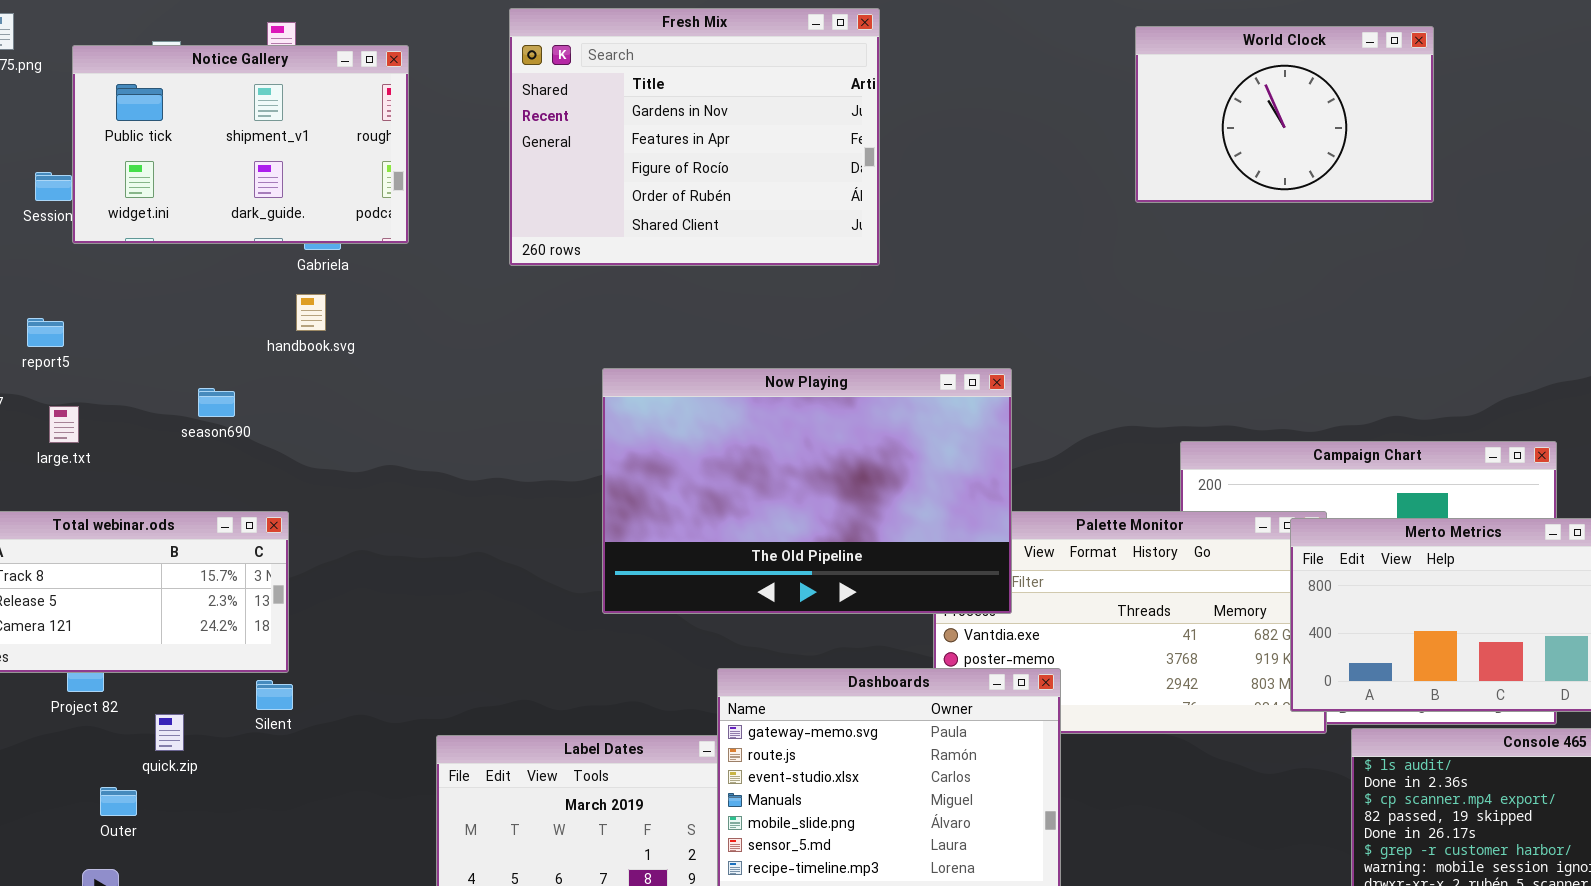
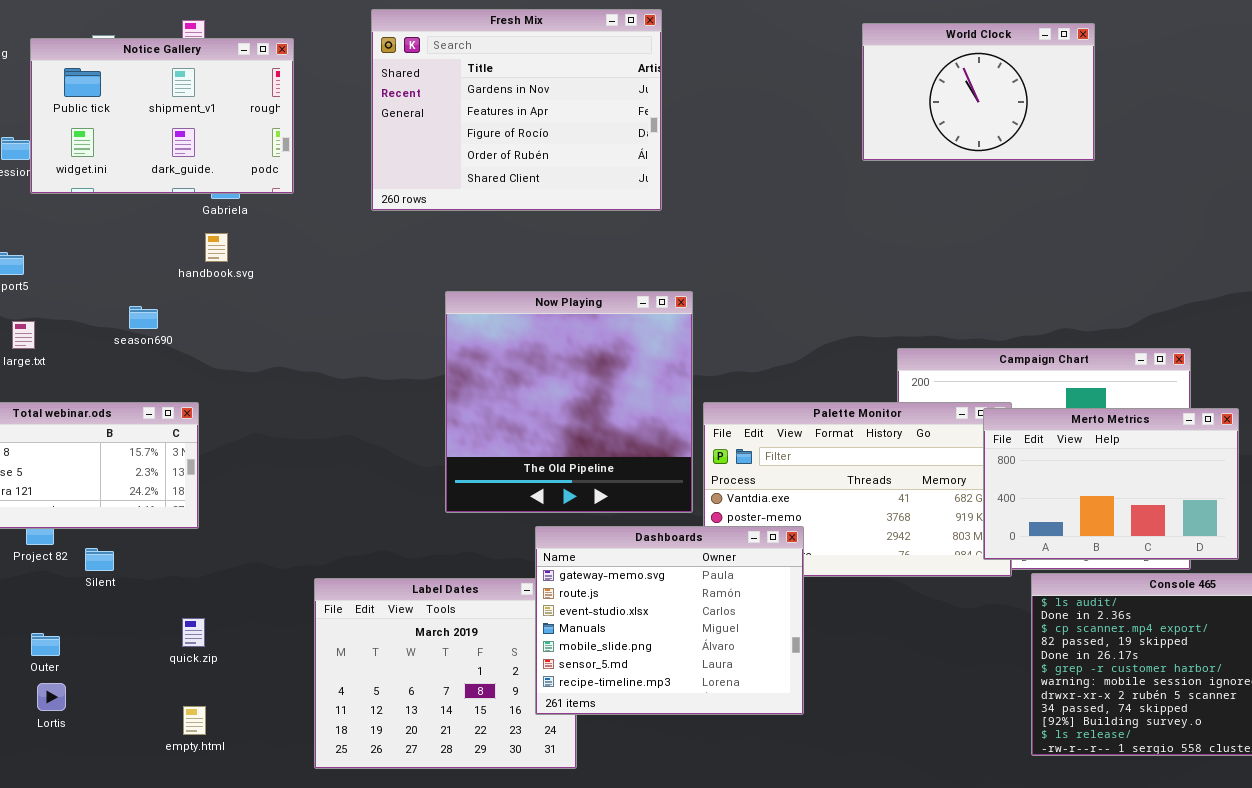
Now Playing: [602,368,1012,614] -> [445,291,693,513], resized
Silent: [256,680,293,710] -> [85,548,114,571], moved
quick.zip: [155,714,184,751] -> [182,618,205,647], moved
Outer: [100,787,137,816] -> [31,633,60,656], moved

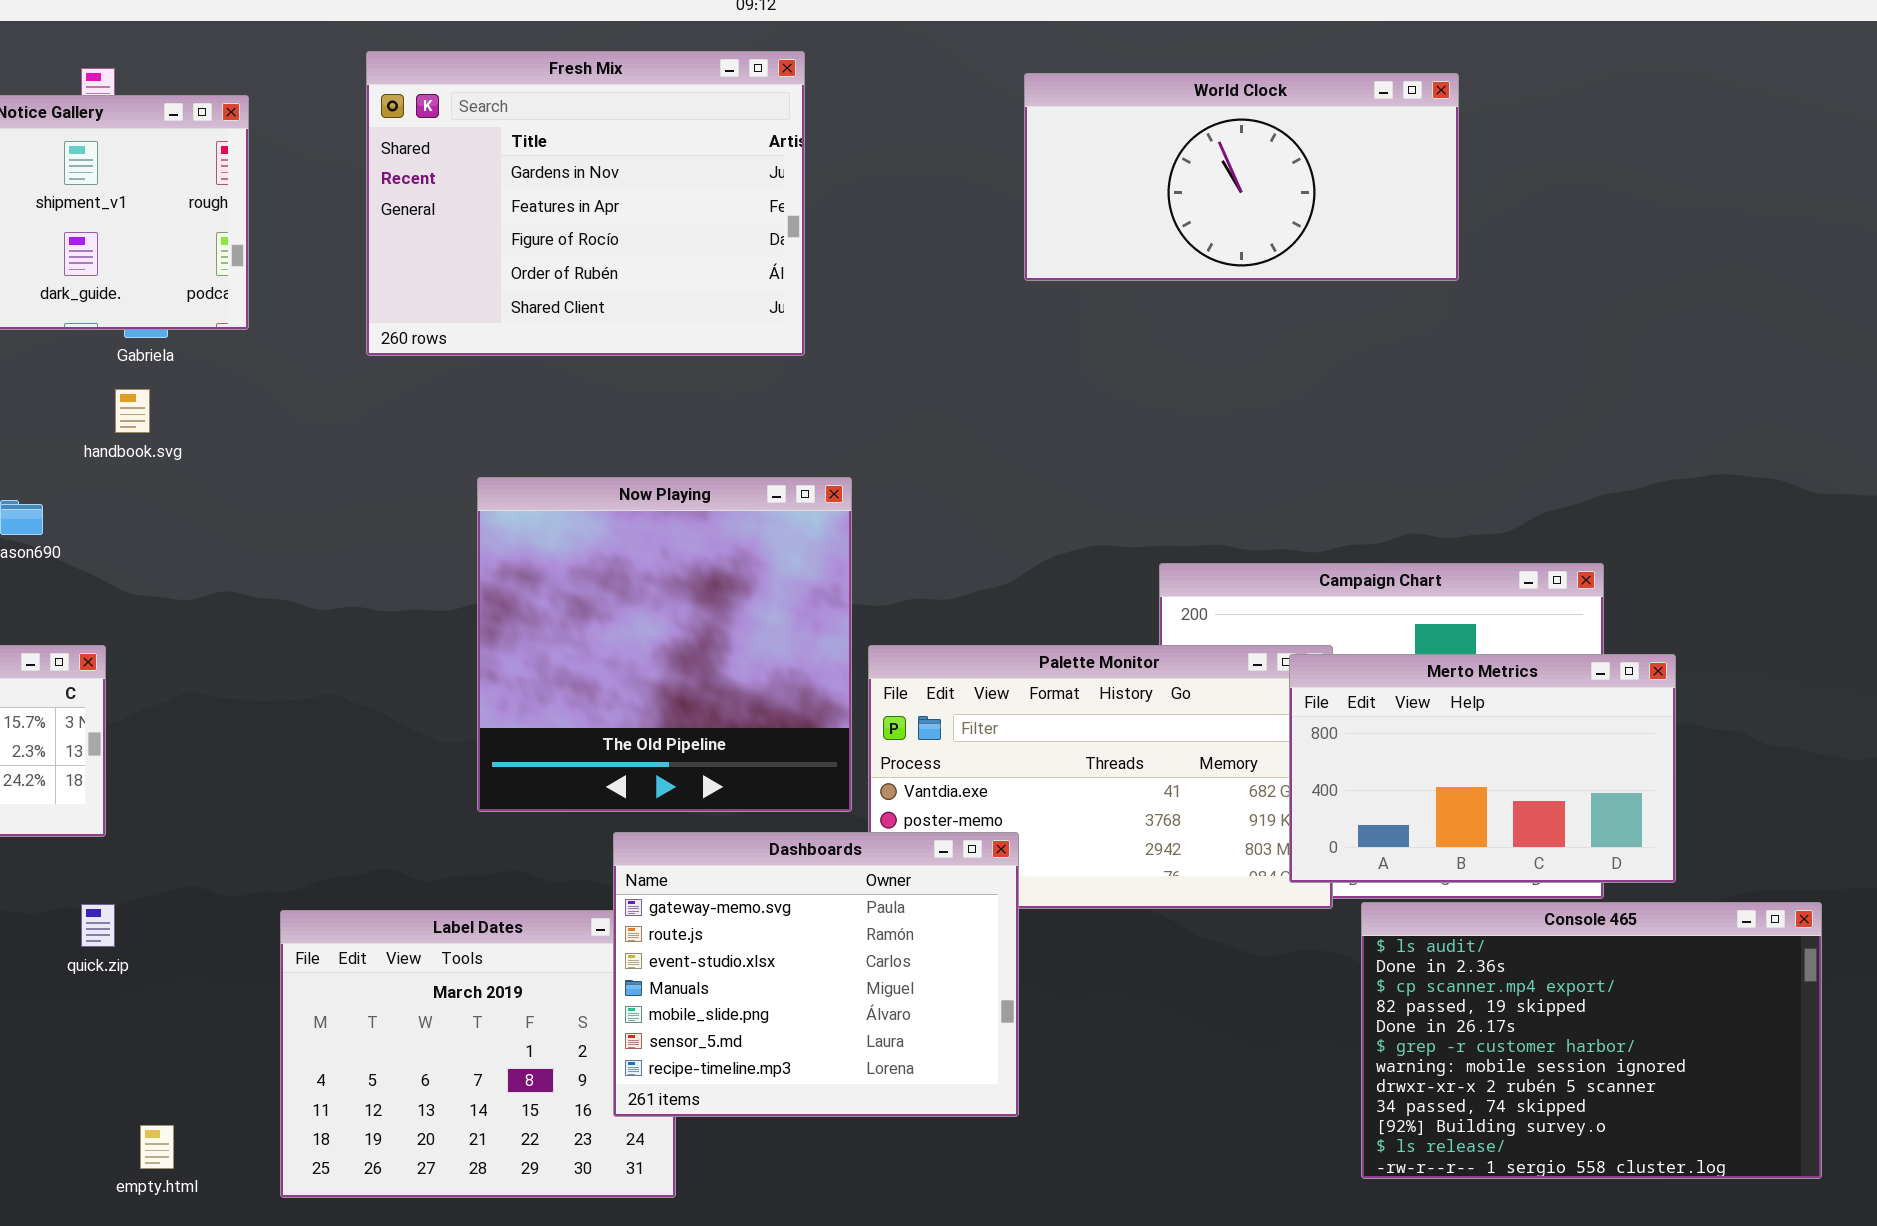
World Clock: [862,23,1095,161] -> [1024,73,1459,281], resized
quick.zip: [182,618,205,647] -> [81,904,115,947], moved
empty.html: [183,706,206,735] -> [140,1125,174,1169], moved

